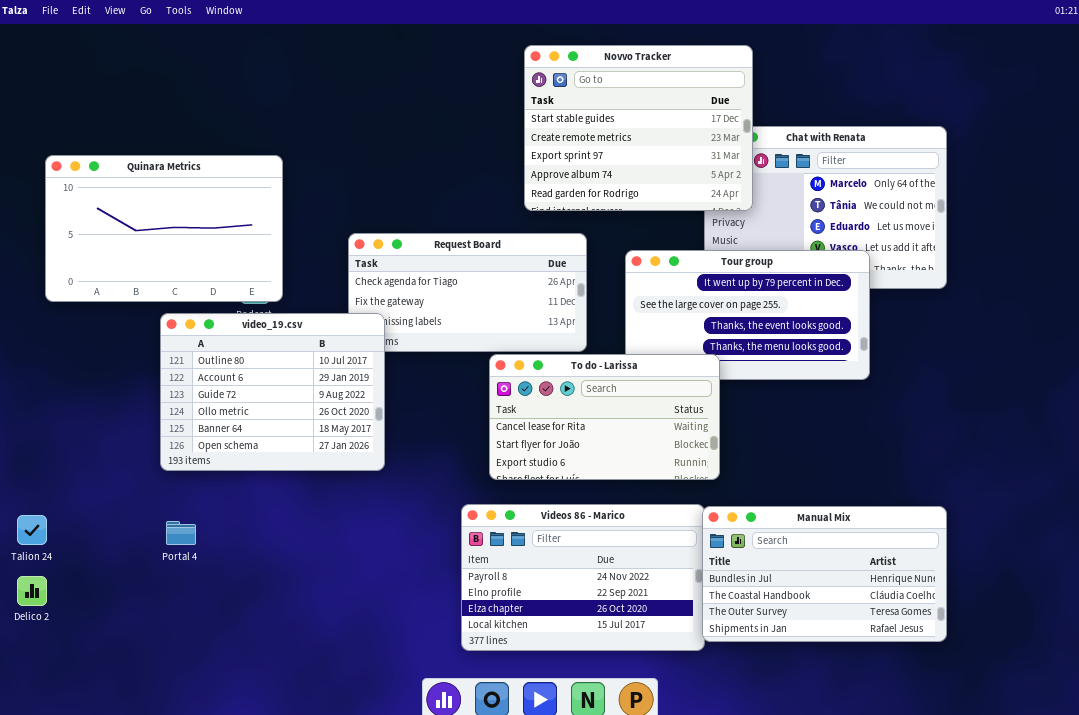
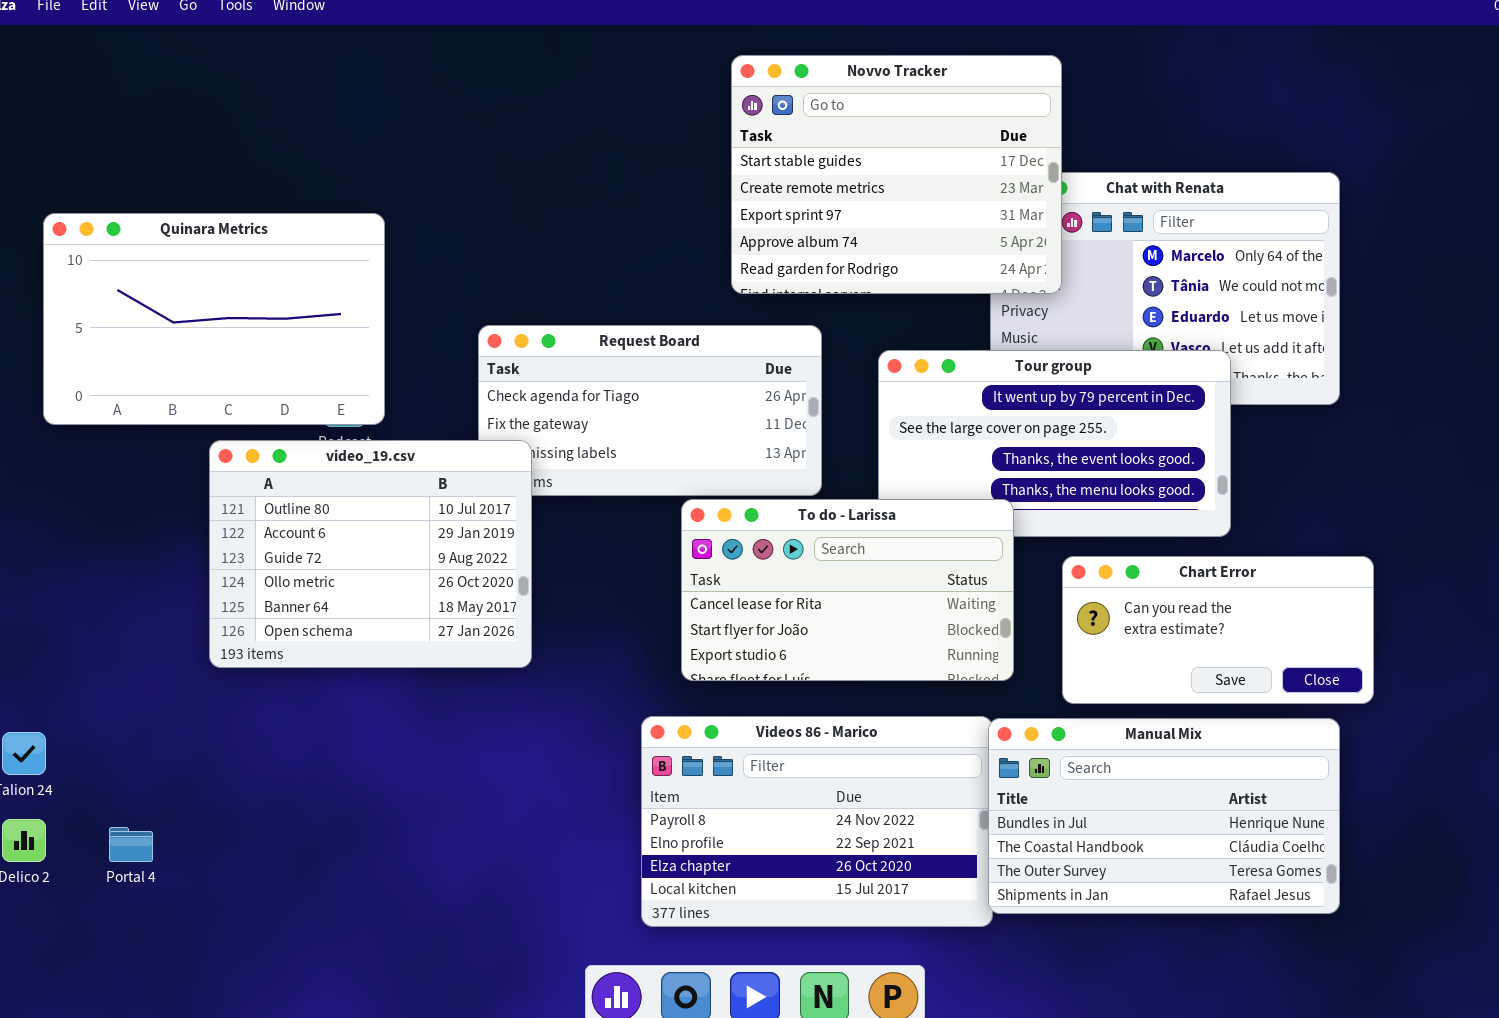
Chart Error: none -> [1062,556,1374,704], opened
Portal 4: [166,521,196,545] -> [109,827,153,862], moved

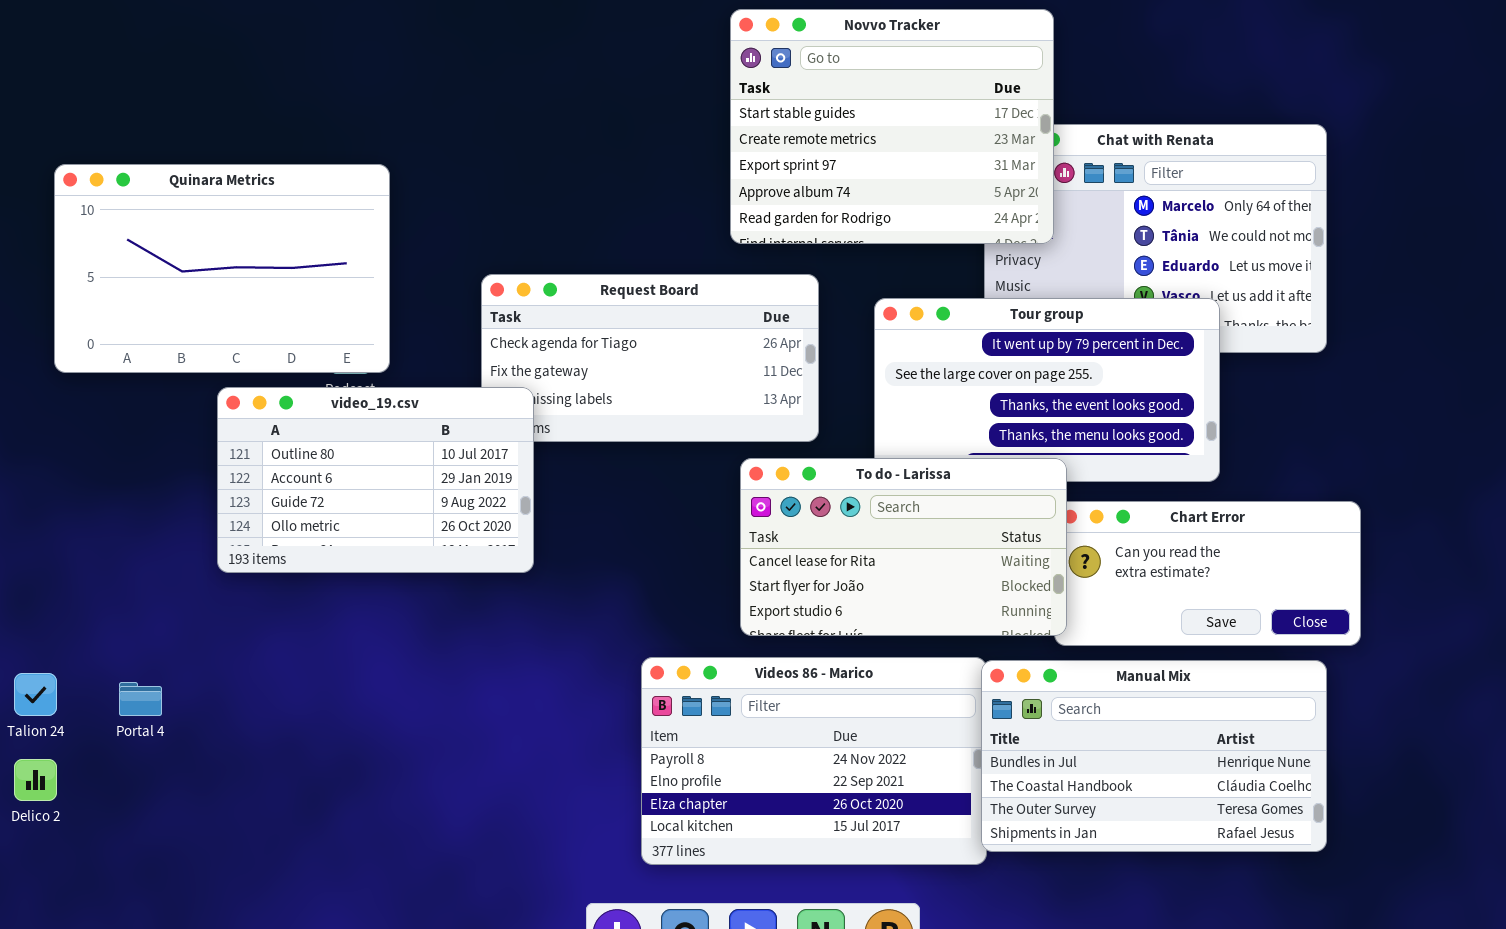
video_19.csv: [209,440,532,668] -> [217,387,534,573], resized
To do - Larissa: [681,499,1014,681] -> [740,458,1067,636], moved
Portal 4: [109,827,153,862] -> [119,682,162,716], moved

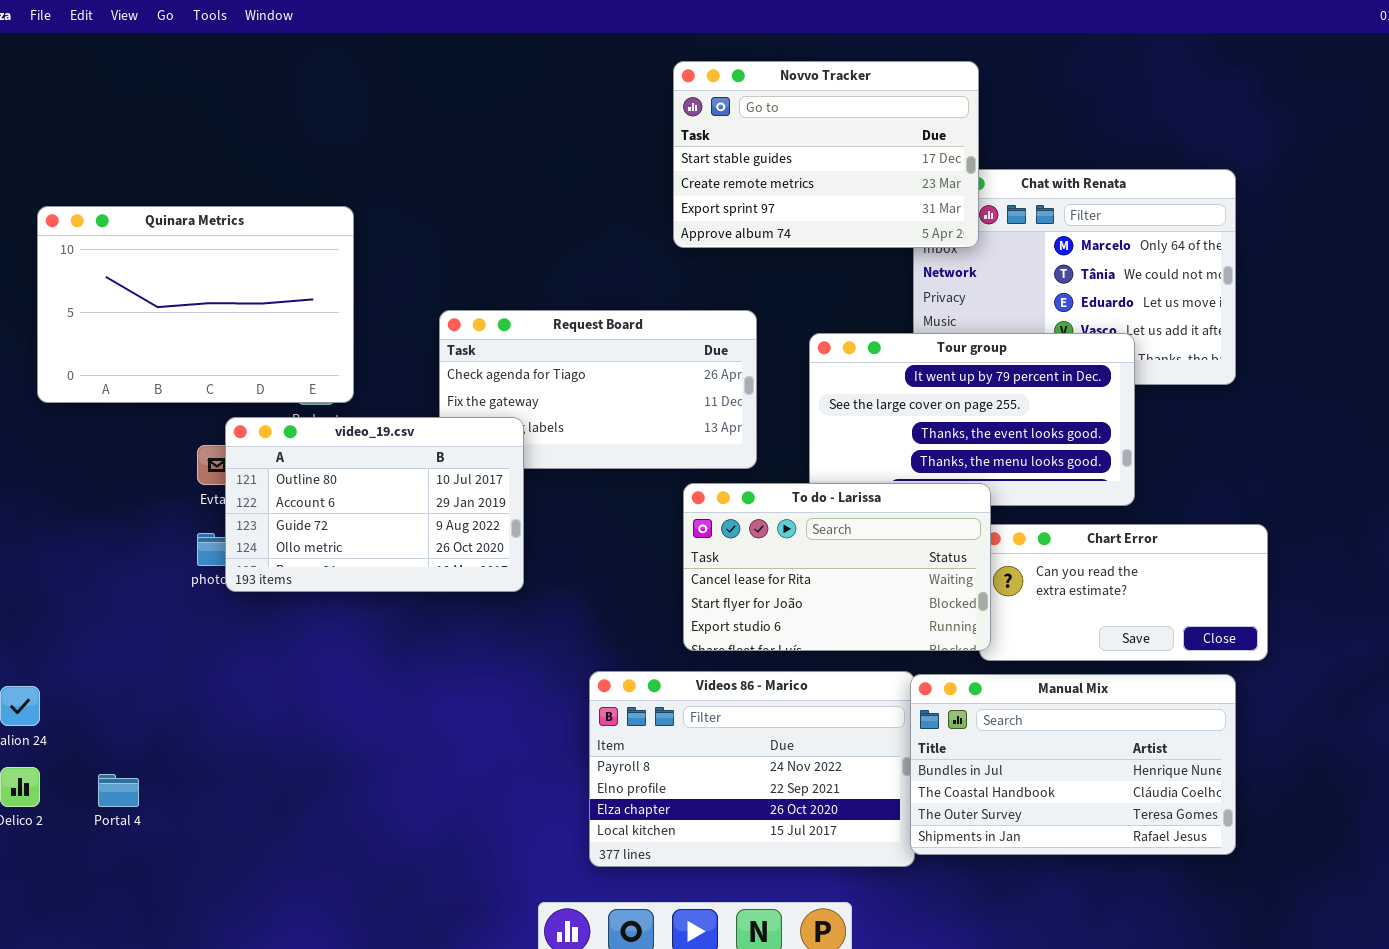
Novvo Tracker: [730,9,1054,244] -> [673,61,979,248], resized
video_19.csv: [217,387,534,573] -> [225,417,524,592], moved
Portal 4: [119,682,162,716] -> [98,774,139,807], moved

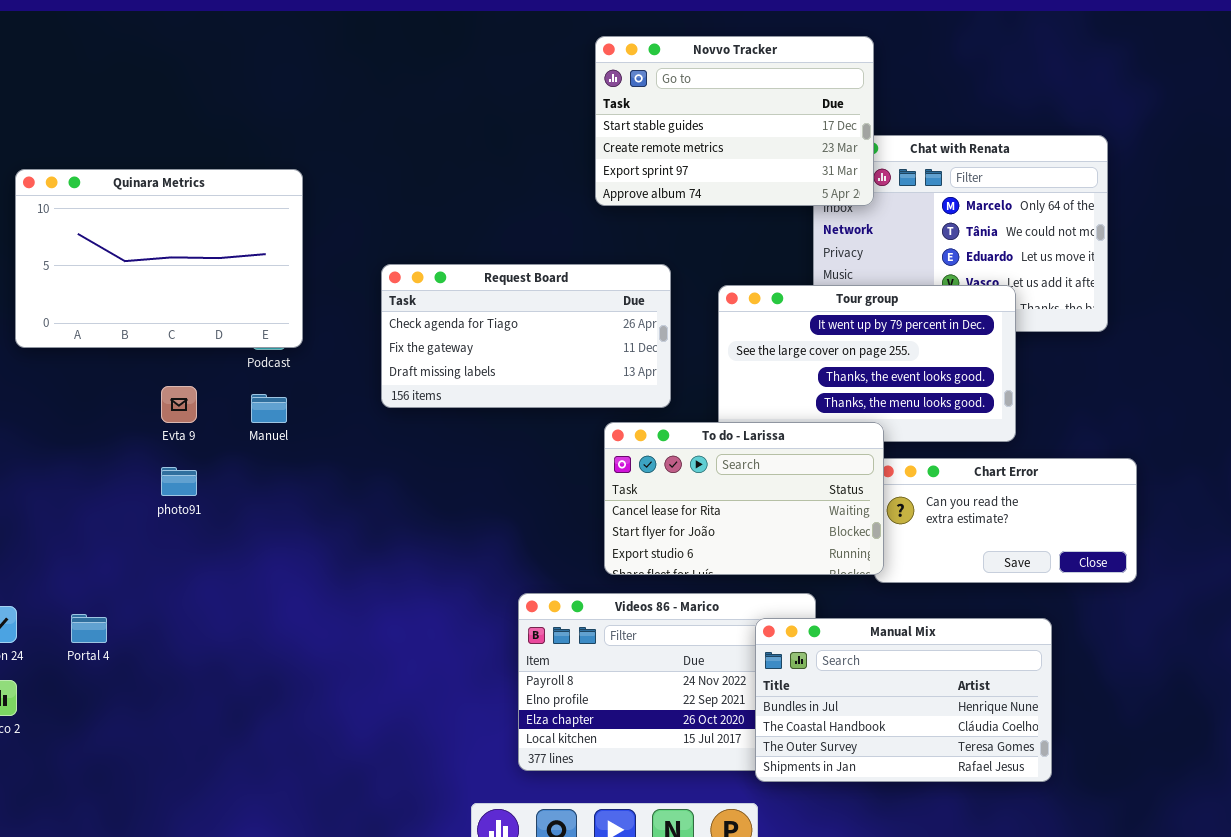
video_19.csv: [225,417,524,592] -> none, closed
Manual Mix: [910,674,1236,855] -> [755,618,1052,782], moved
Portal 4: [98,774,139,807] -> [71,614,107,643], moved

